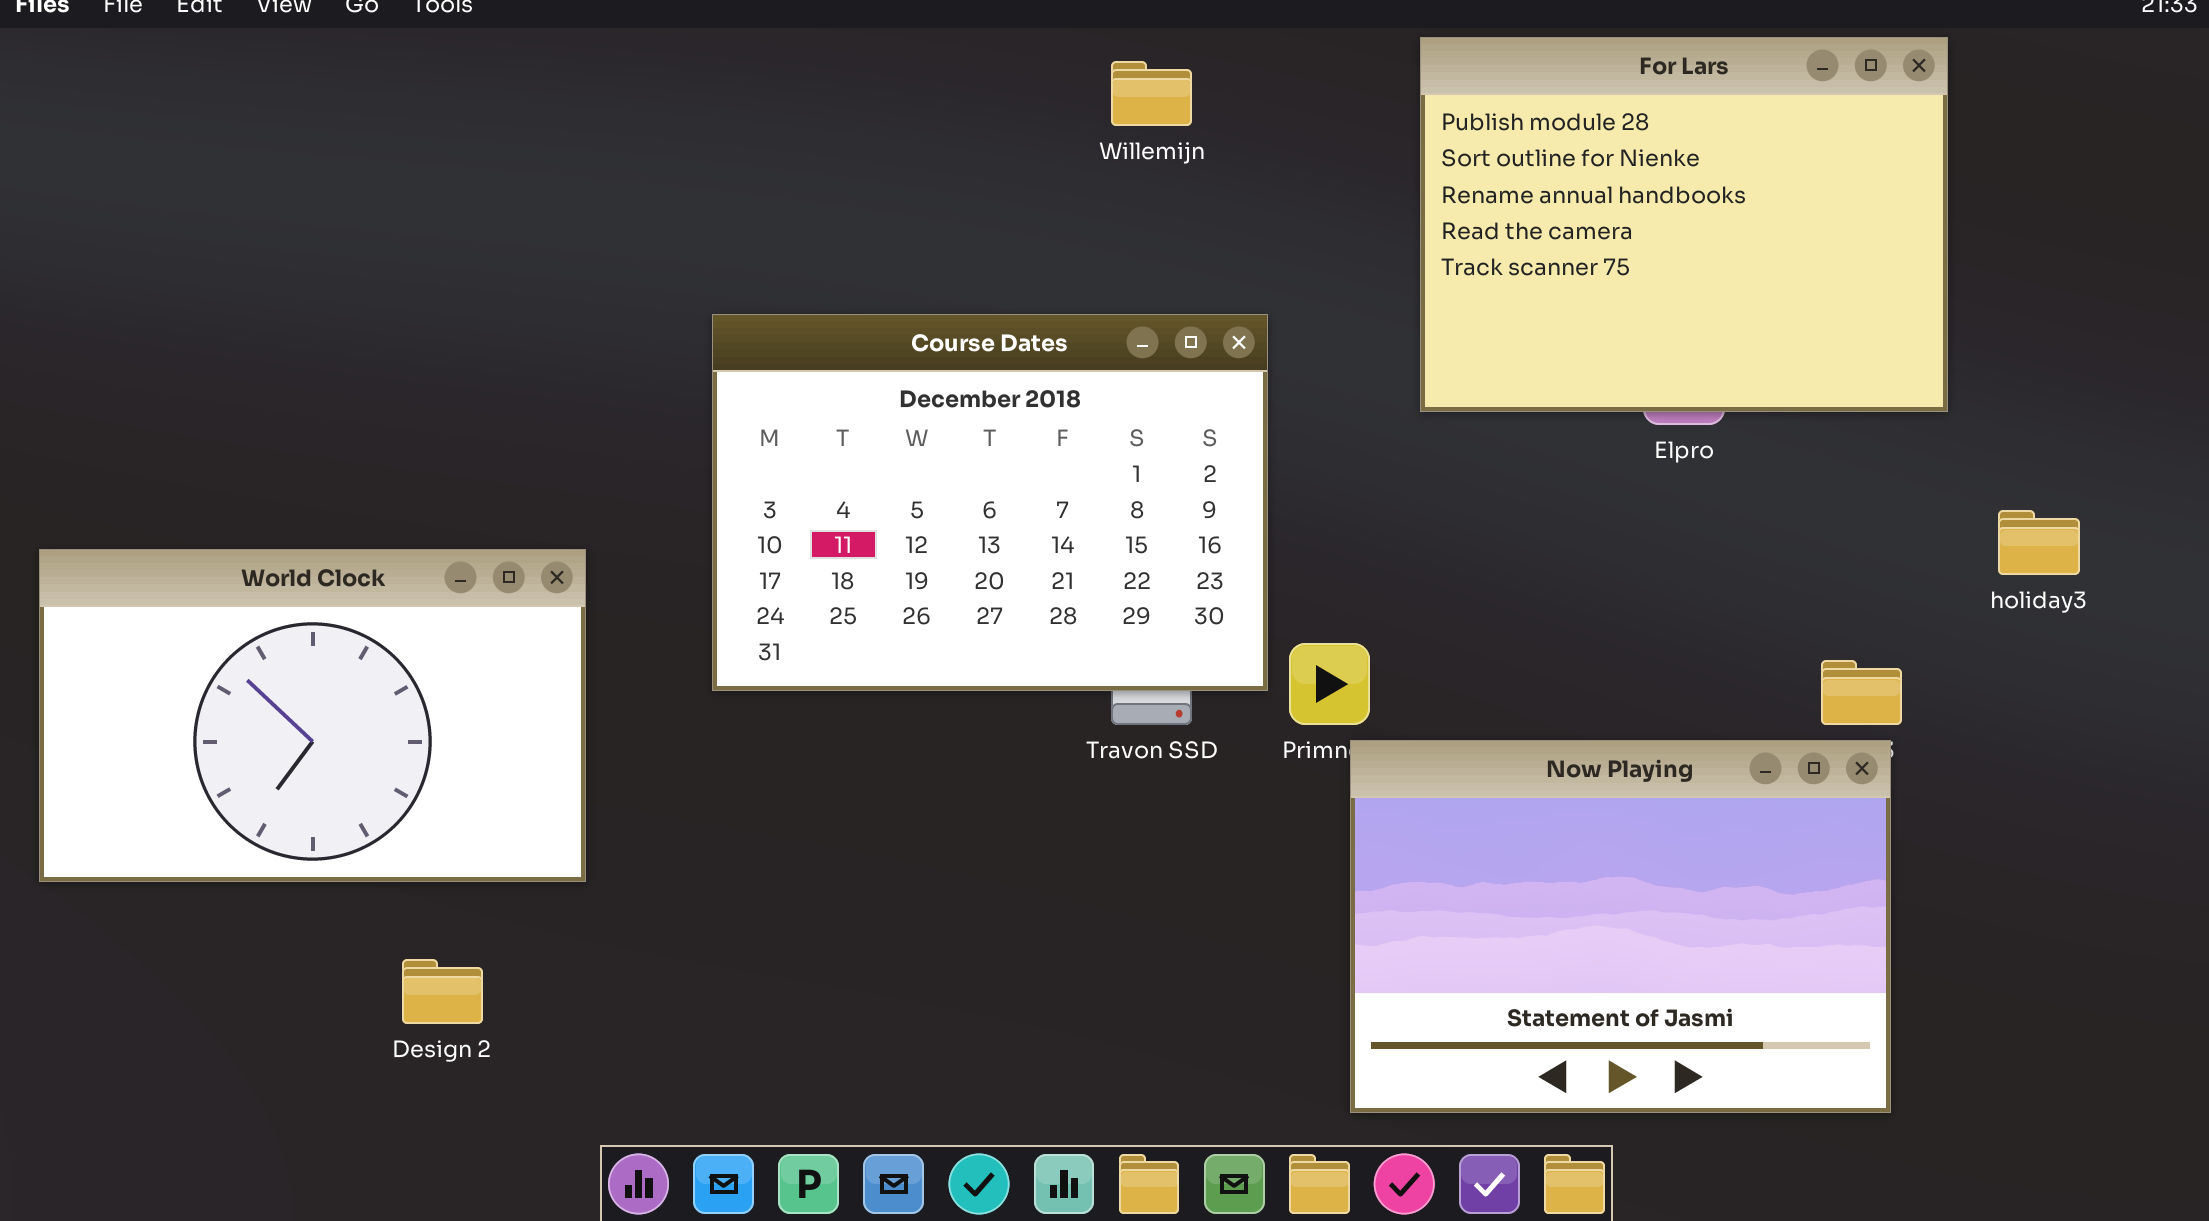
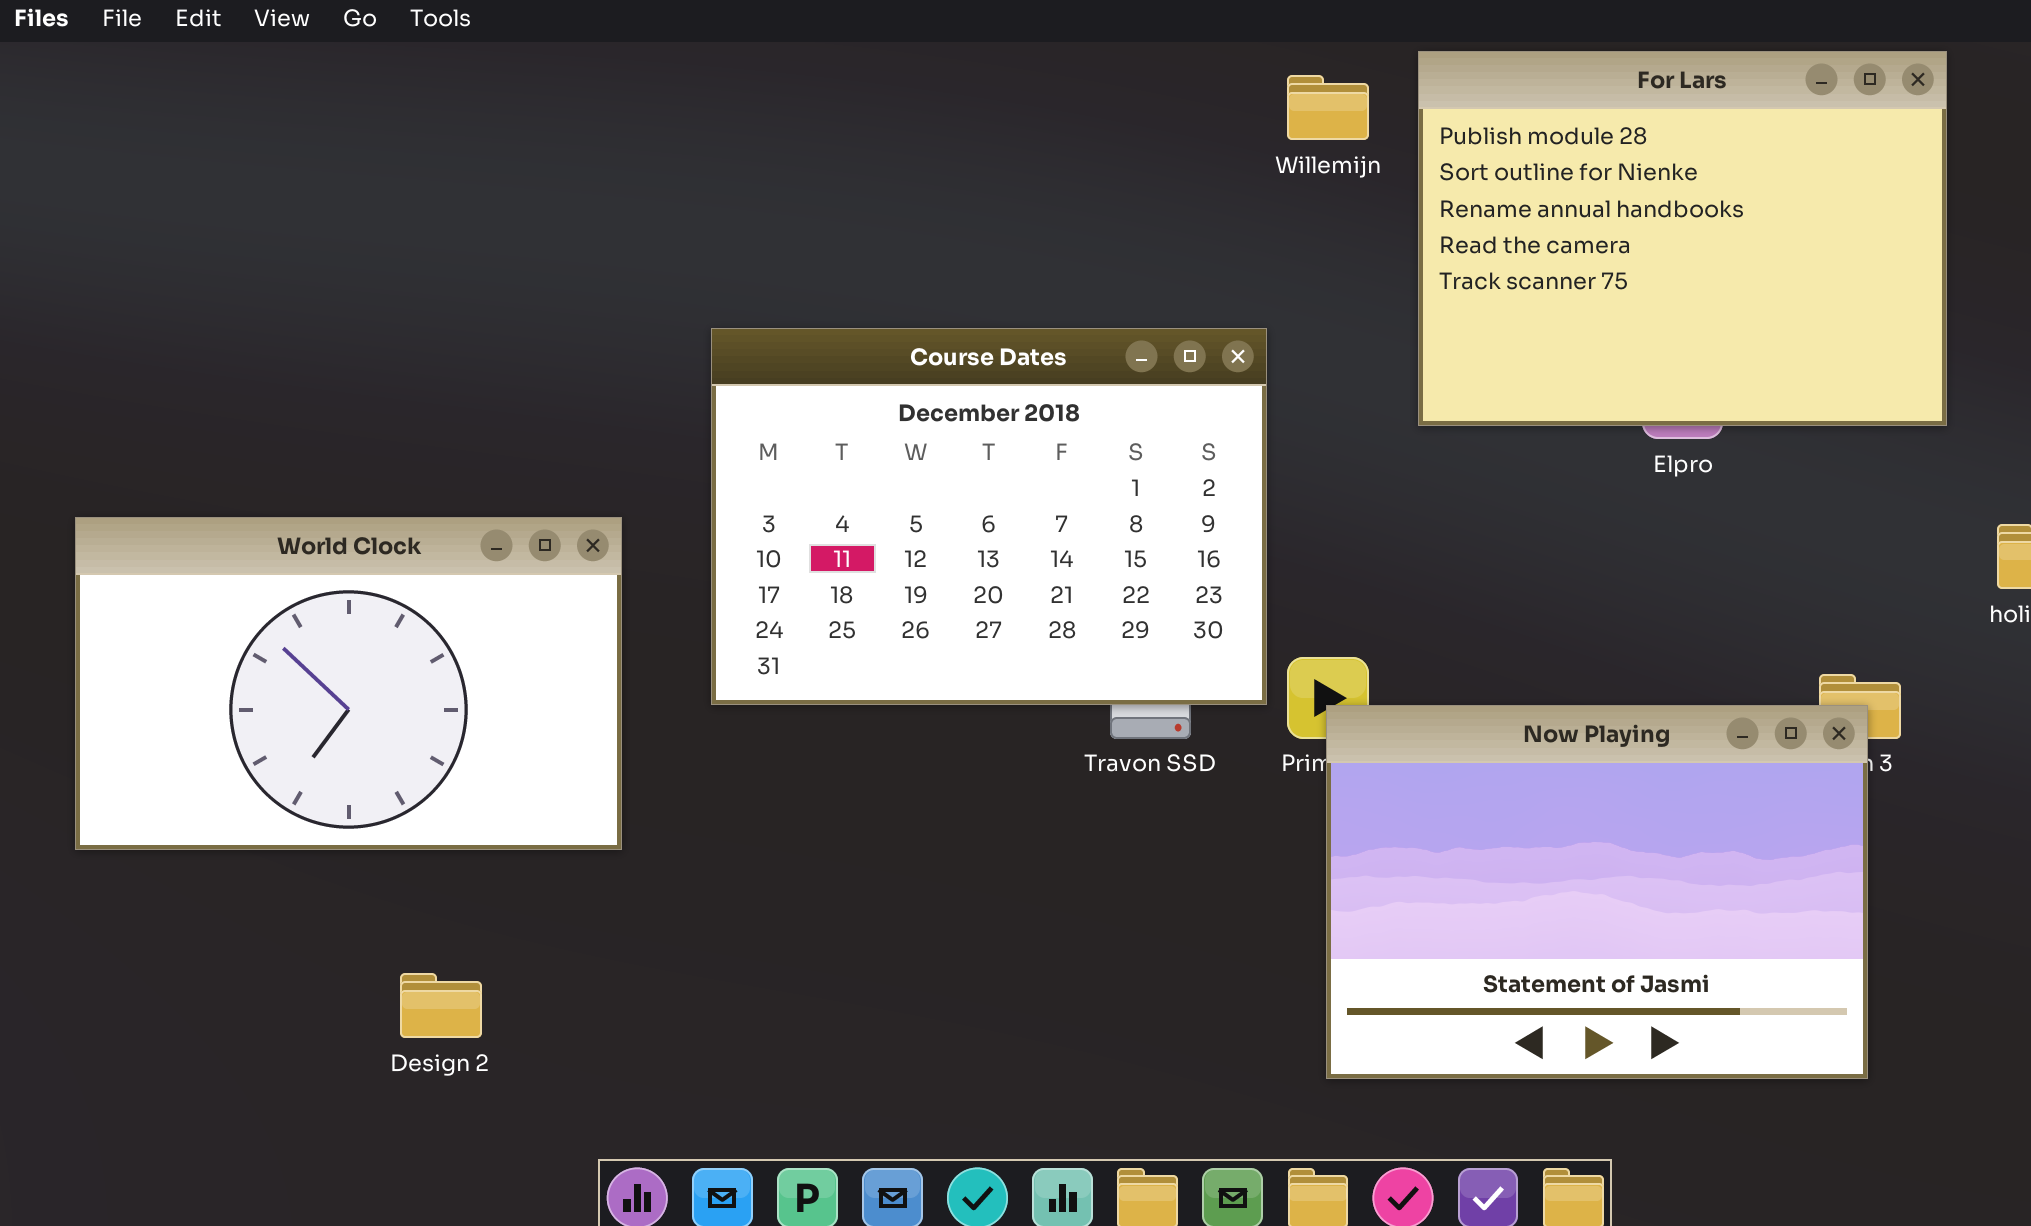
Willemijn: [1111,61,1192,126] -> [1287,75,1369,140], moved
World Clock: [39,549,586,882] -> [75,517,622,850], moved
Now Playing: [1350,740,1891,1113] -> [1326,705,1868,1079], moved

